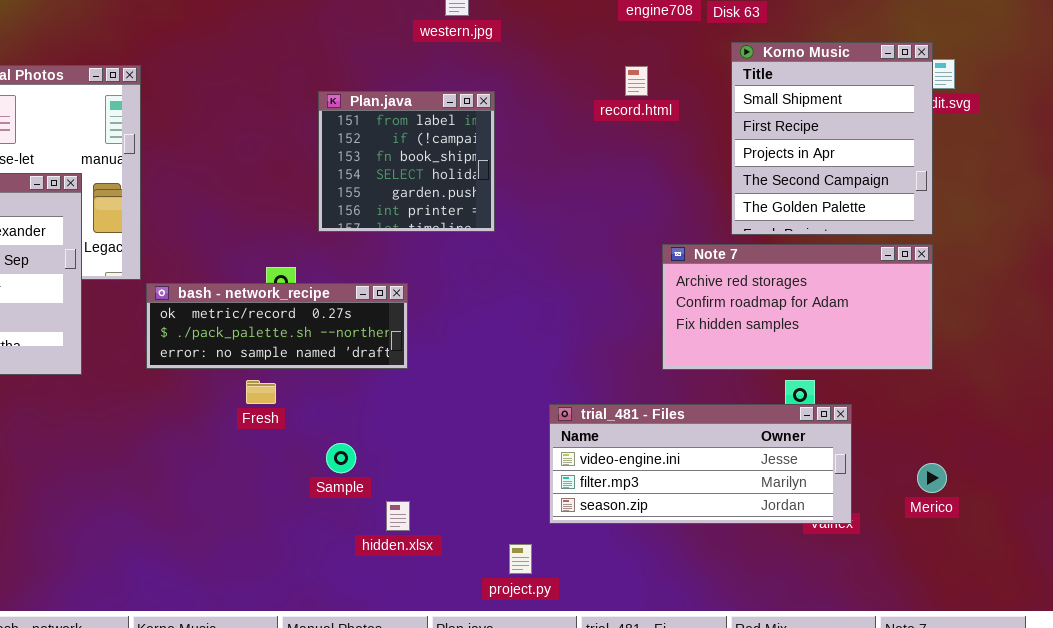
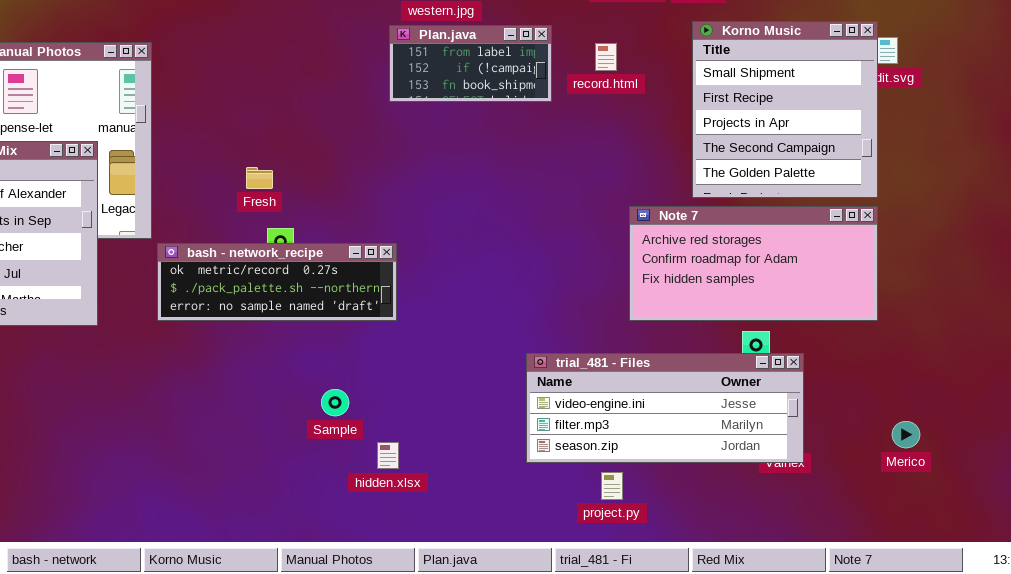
Plan.java: [318,91,495,232] -> [389,25,552,102], moved, resized
Fresh: [246,380,276,404] -> [246,167,273,189], moved
Merico: [917,463,947,493] -> [892,421,920,448], moved
project.py: [509,544,532,574] -> [601,472,623,500], moved

